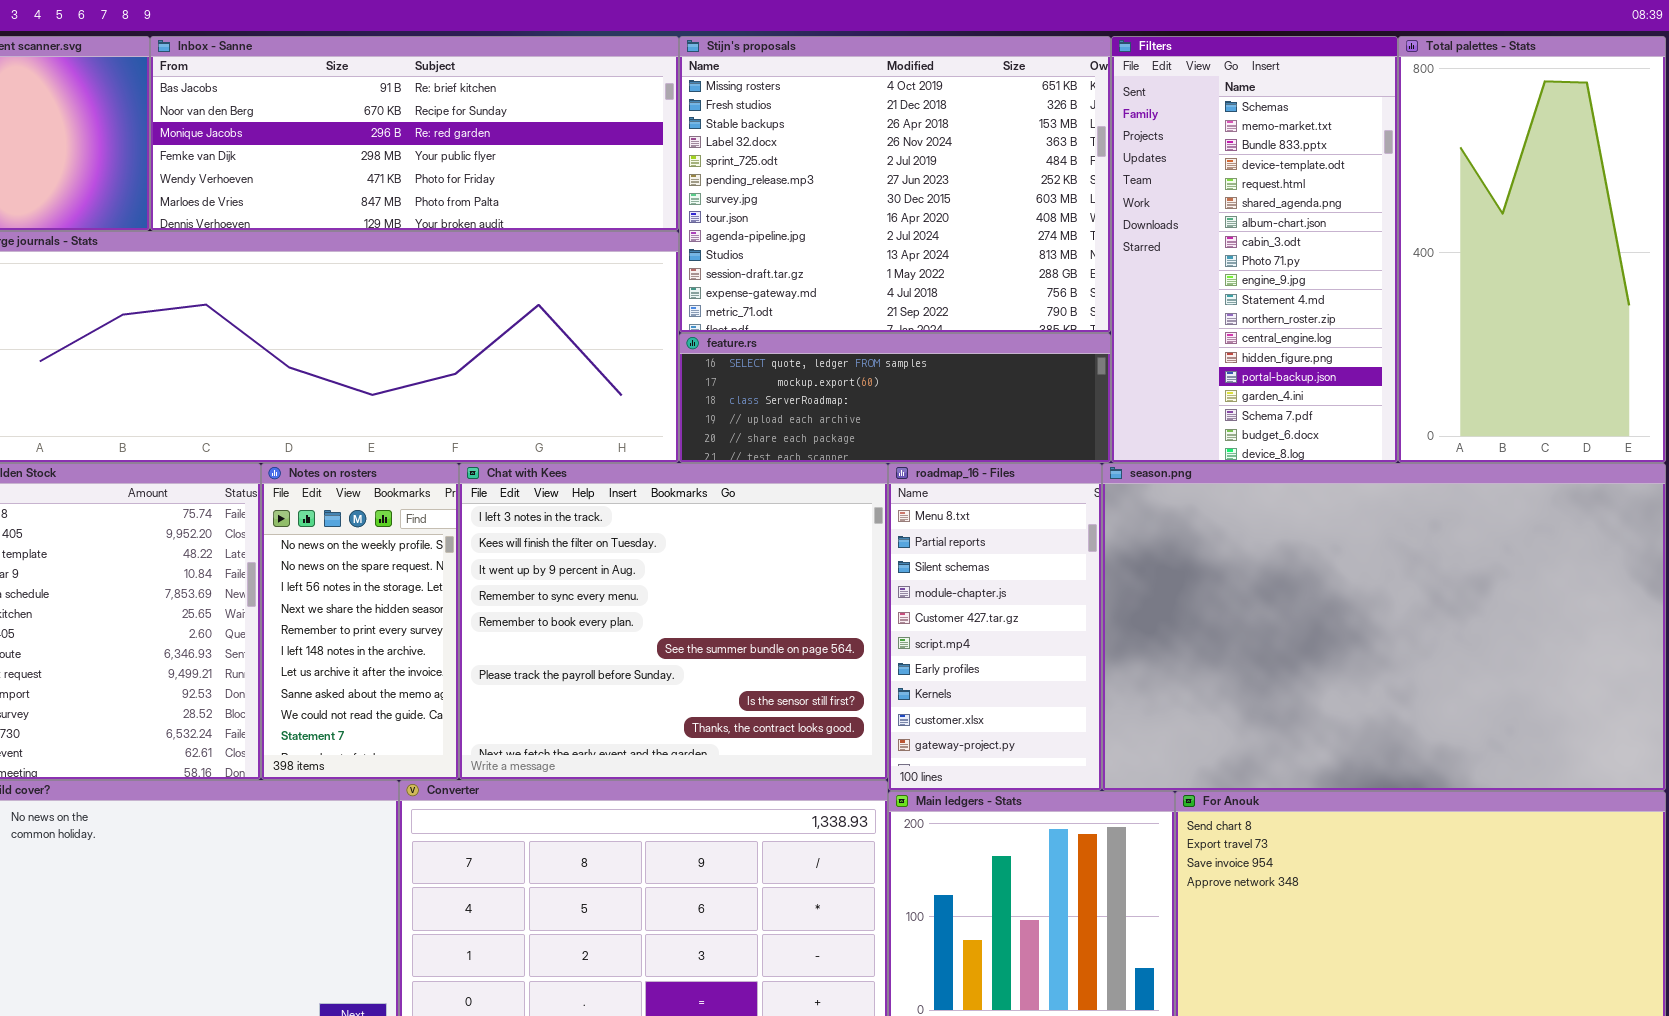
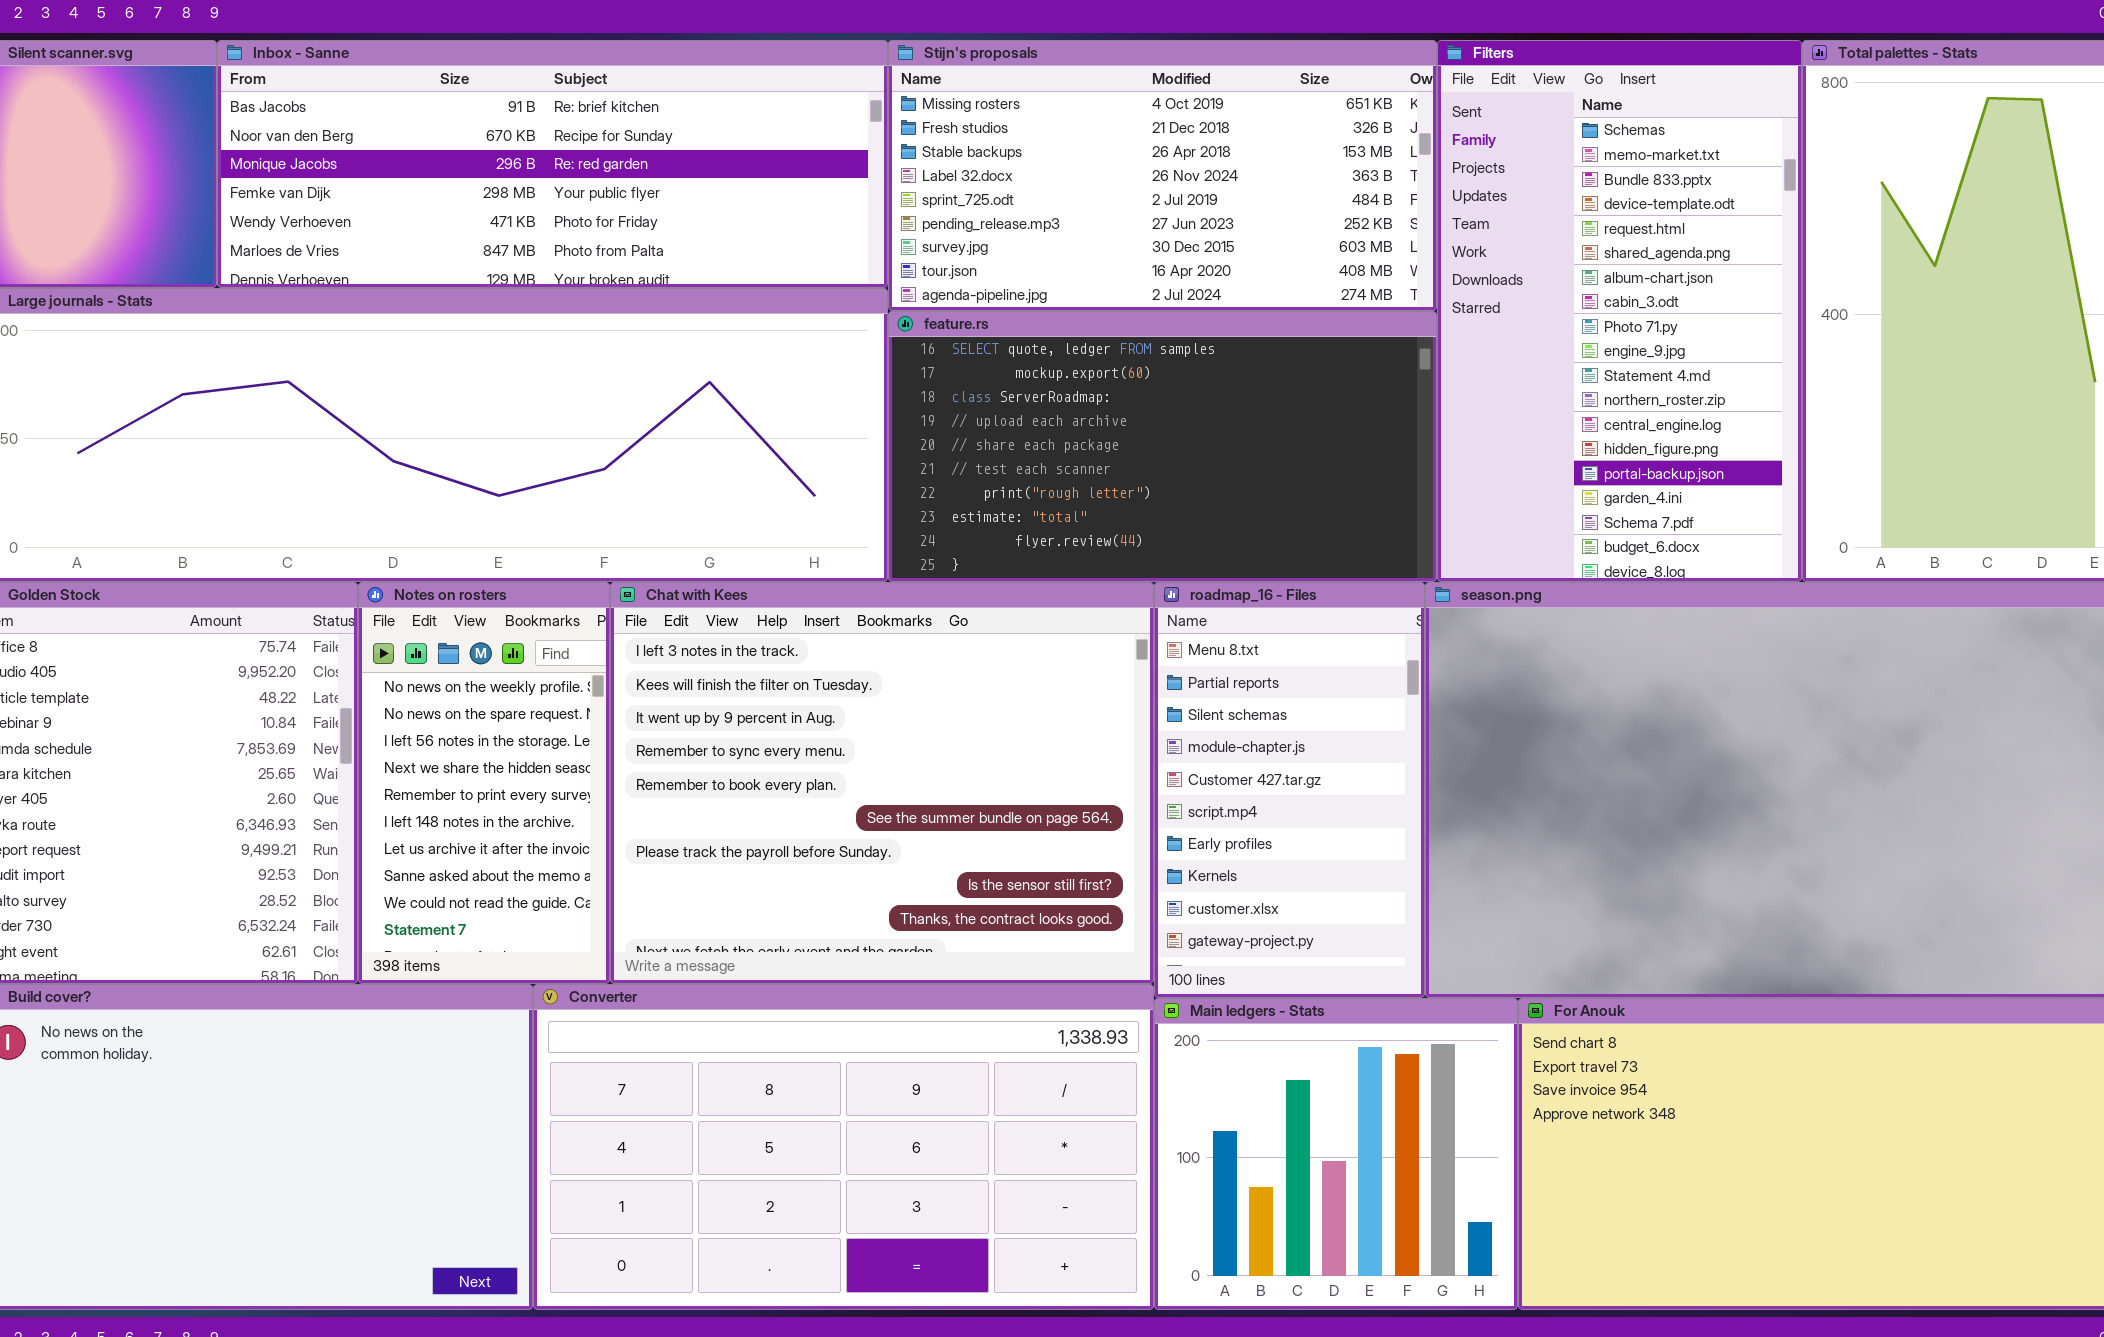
Stijn's proposals: [679,36,1111,333] -> [888,40,1437,311], resized
feature.rs: [679,333,1111,463] -> [888,311,1437,582], resized

